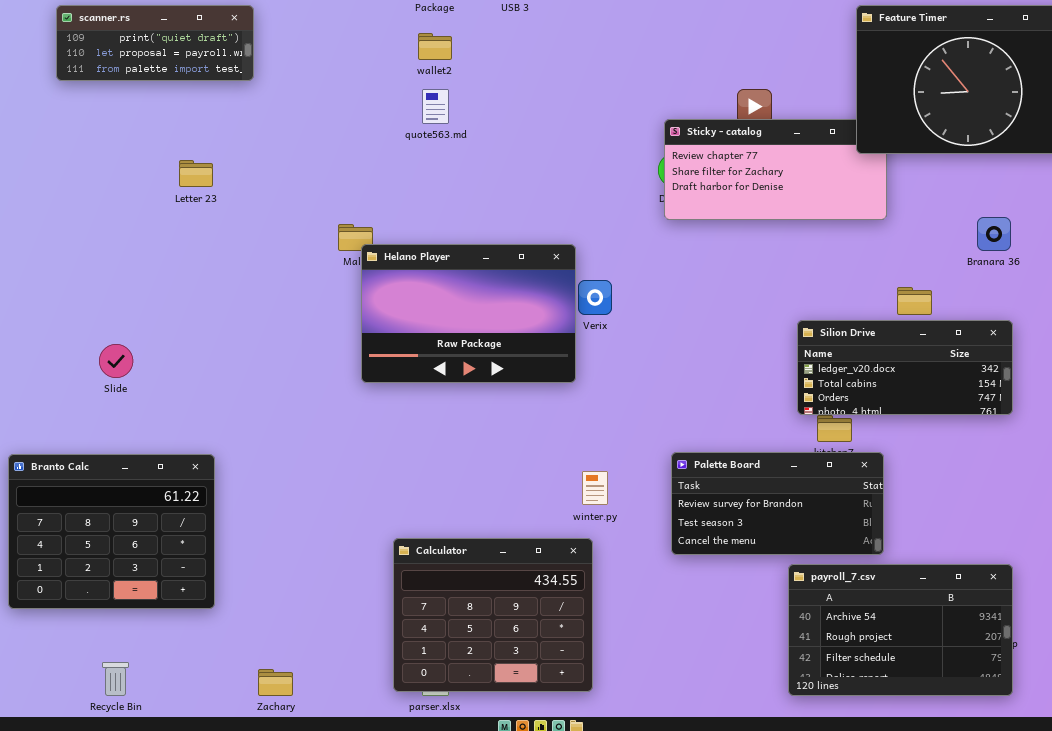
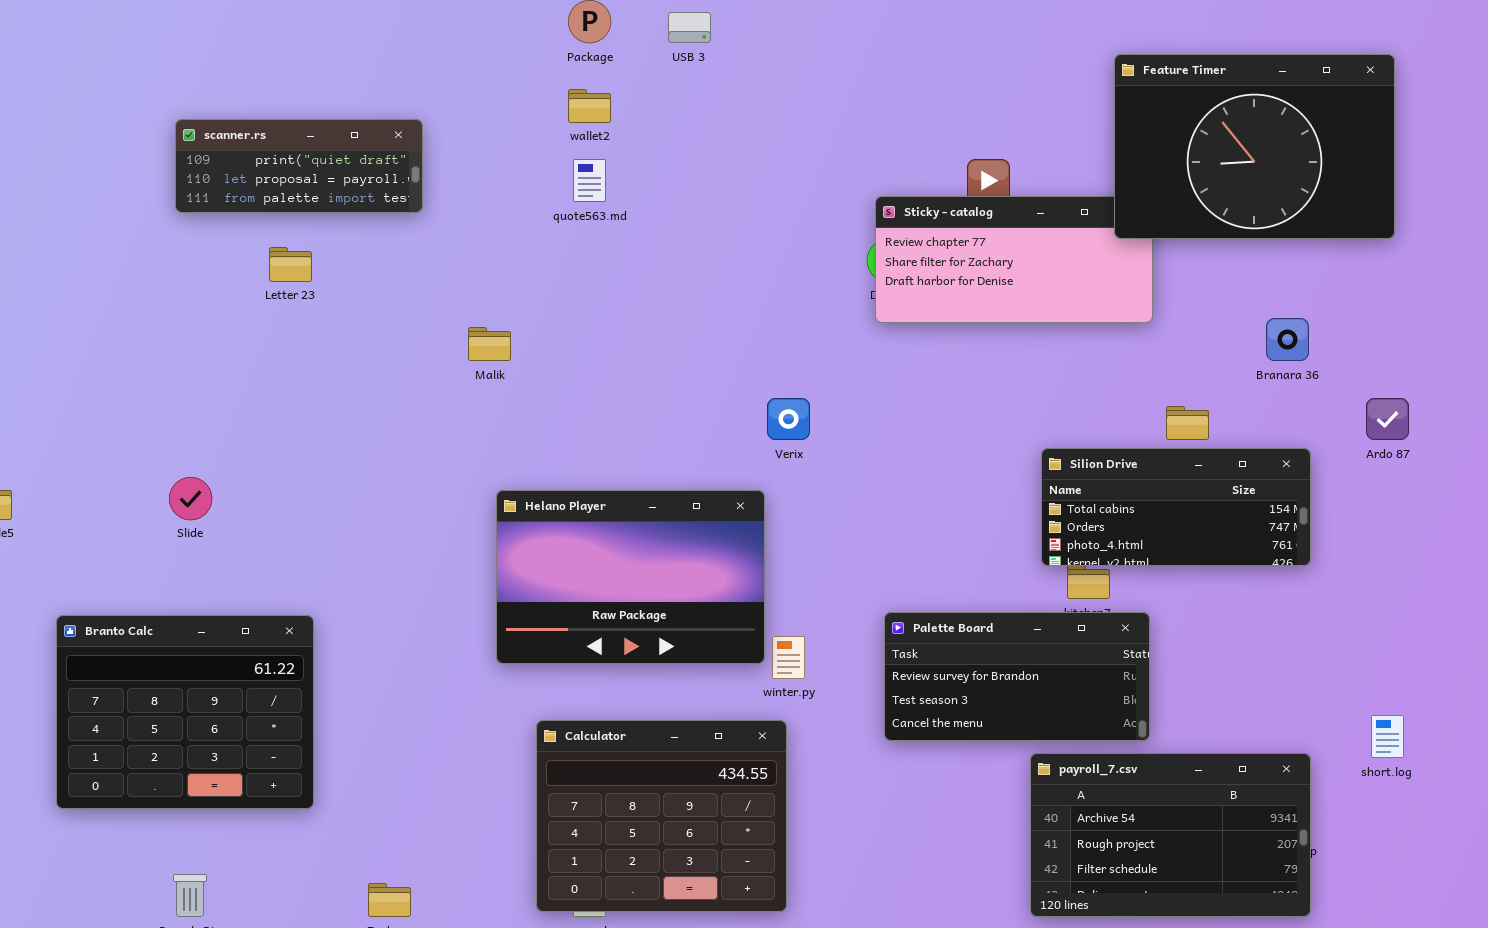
scanner.rs: [56,5,254,81] -> [175,119,423,213], moved
Helano Player: [361,244,576,383] -> [496,490,765,664], moved
Silion Drive: [797,320,1013,415] -> [1041,448,1311,566], scrolled down 1 row

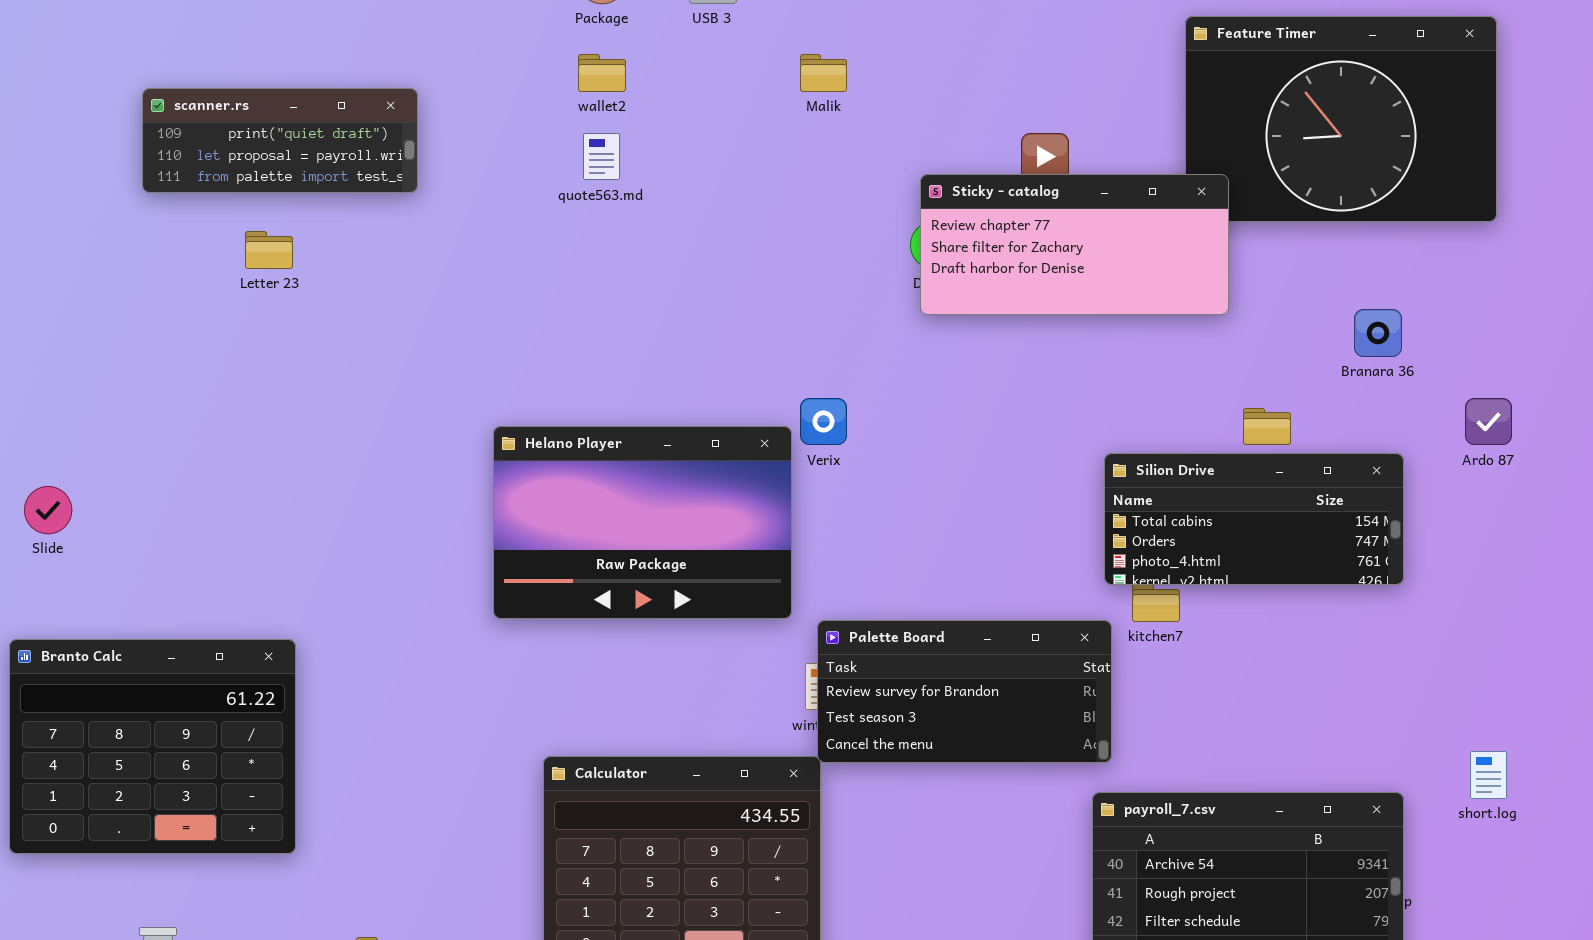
Sticky - catalog: [875,196,1153,323] -> [920,174,1229,315], raised
Malik: [468,327,511,361] -> [800,54,847,92], moved
Slide: [169,477,212,520] -> [24,486,72,534], moved
Helano Player: [496,490,765,664] -> [493,426,792,619], moved
Palette Board: [884,612,1150,741] -> [817,620,1112,763], moved

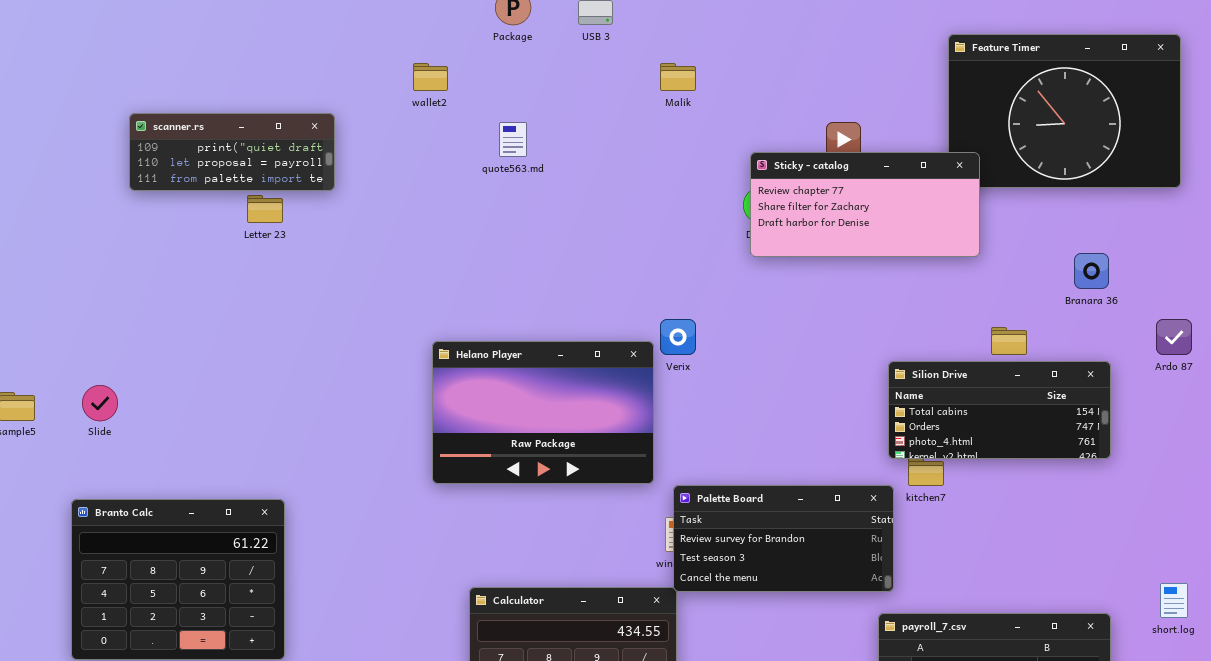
wallet2: [578,54,626,92] -> [413,63,448,91], moved
scanner.rs: [142,88,418,193] -> [129,113,335,191], moved

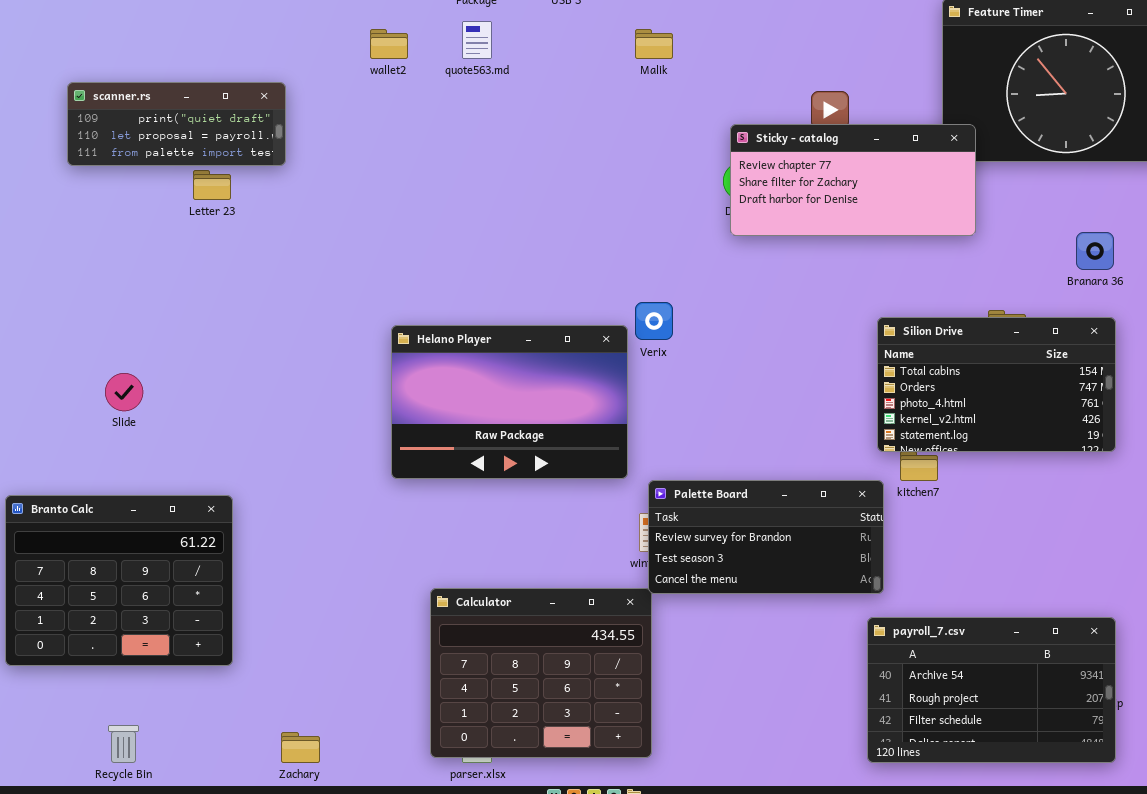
quote563.md: [499,122,527,157] -> [462,21,492,59], moved
Silion Drive: [888,361,1111,459] -> [877,317,1116,452], resized
Slide: [82,385,118,421] -> [105,373,143,411], moved

